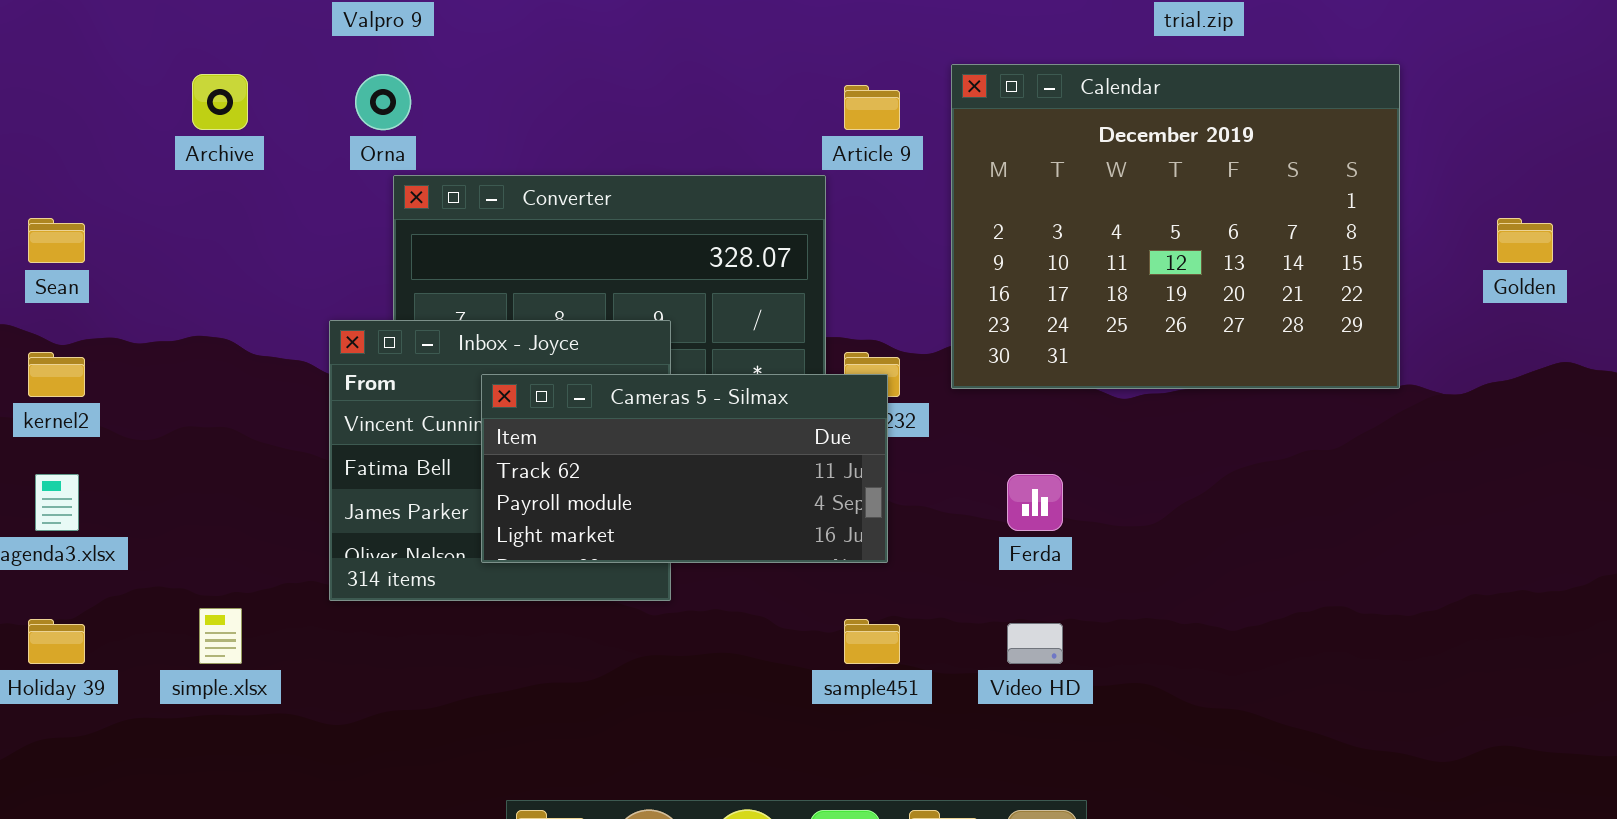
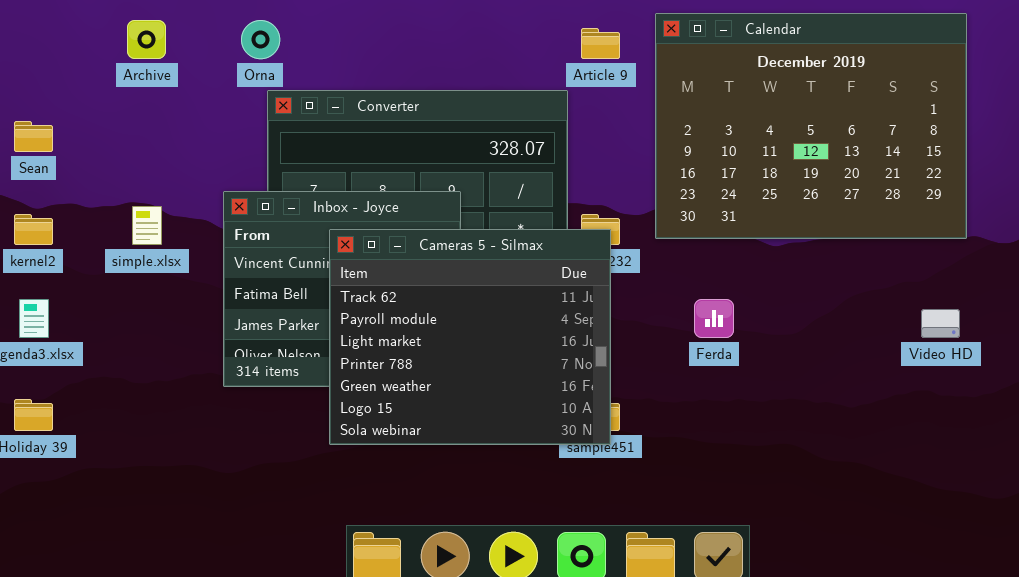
Cameras 5 - Silmax: [481,374,888,563] -> [329,229,611,445], resized
simple.xlsx: [199,608,242,664] -> [132,206,162,245], moved
Video HD: [1007,623,1063,664] -> [921,309,960,338], moved

